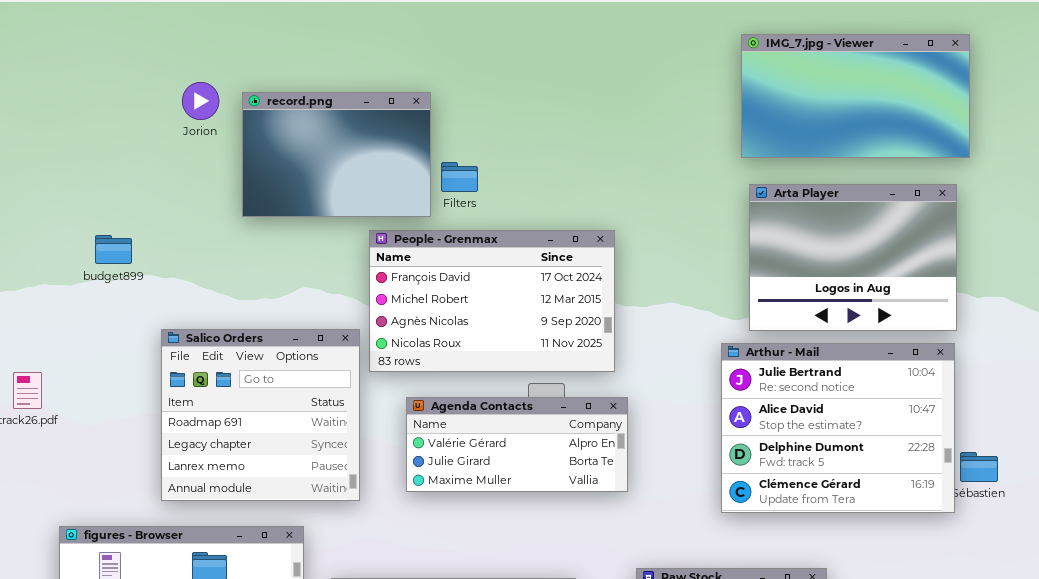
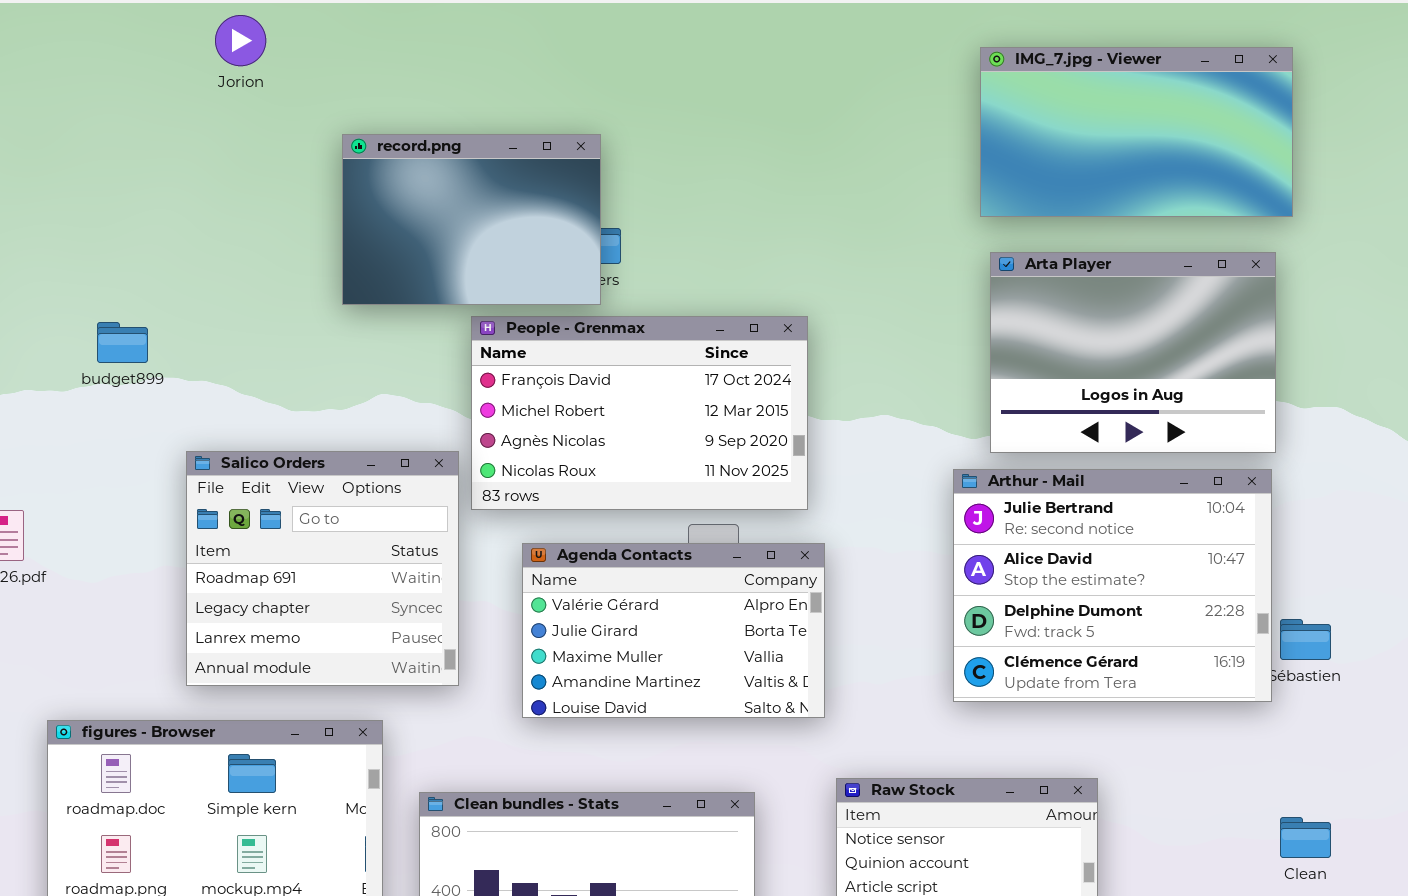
Jorion: [182,82,219,120] -> [215,15,266,66], moved
record.png: [242,92,431,217] -> [342,134,601,305], moved
Agenda Contacts: [406,397,628,492] -> [522,543,825,718], resized

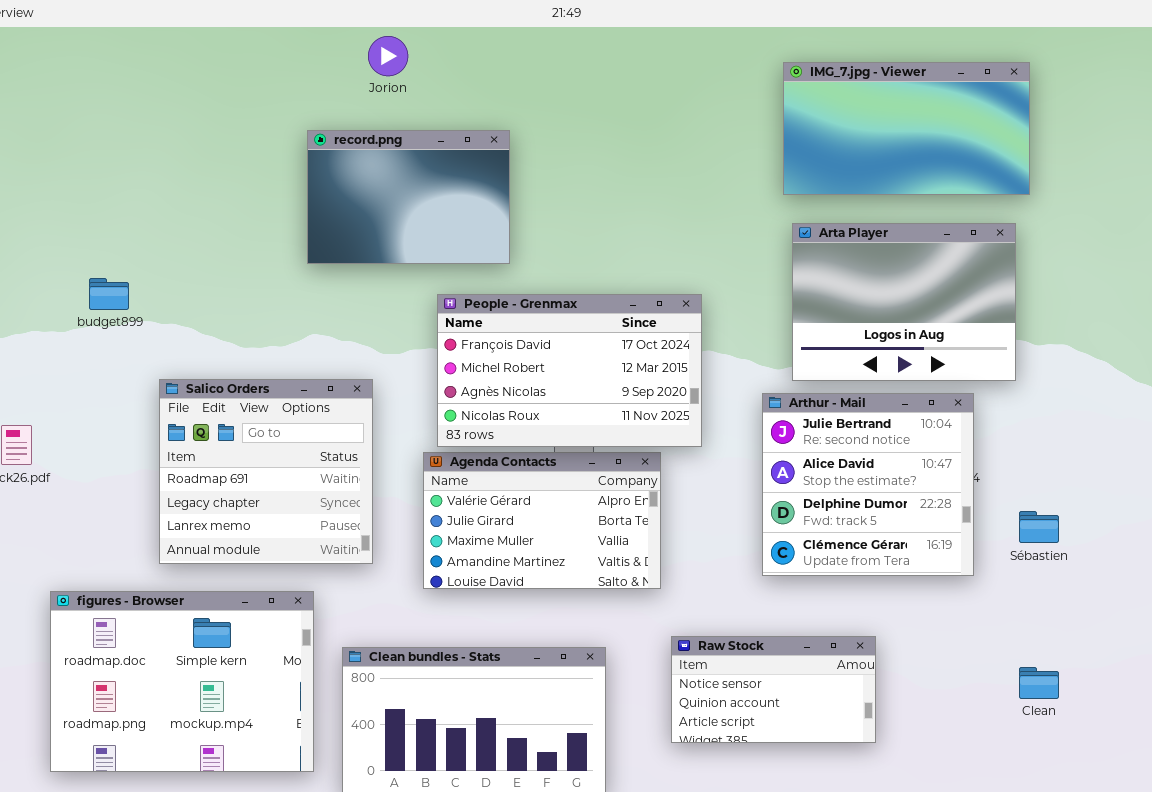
Jorion: [215,15,266,66] -> [368,36,408,76], moved
record.png: [342,134,601,305] -> [307,130,510,264], moved
People - Grenmax: [471,316,808,510] -> [437,294,702,447], moved
Arthur - Mail: [953,469,1272,702] -> [762,393,974,576], resized

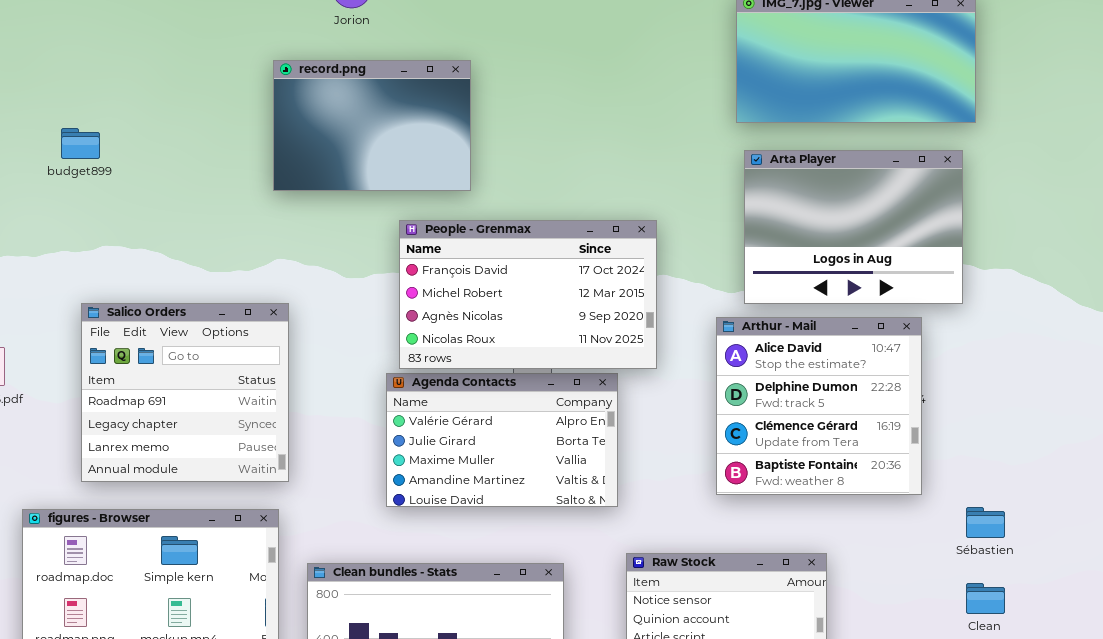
budget899: [89,278,129,310] -> [61,128,100,159], moved
Salico Orders: [159,379,373,564] -> [81,303,289,482], moved
Arthur - Mail: [762,393,974,576] -> [716,317,922,495], scrolled down 1 row
Sébastien: [1019,511,1059,543] -> [966,507,1005,538], moved

